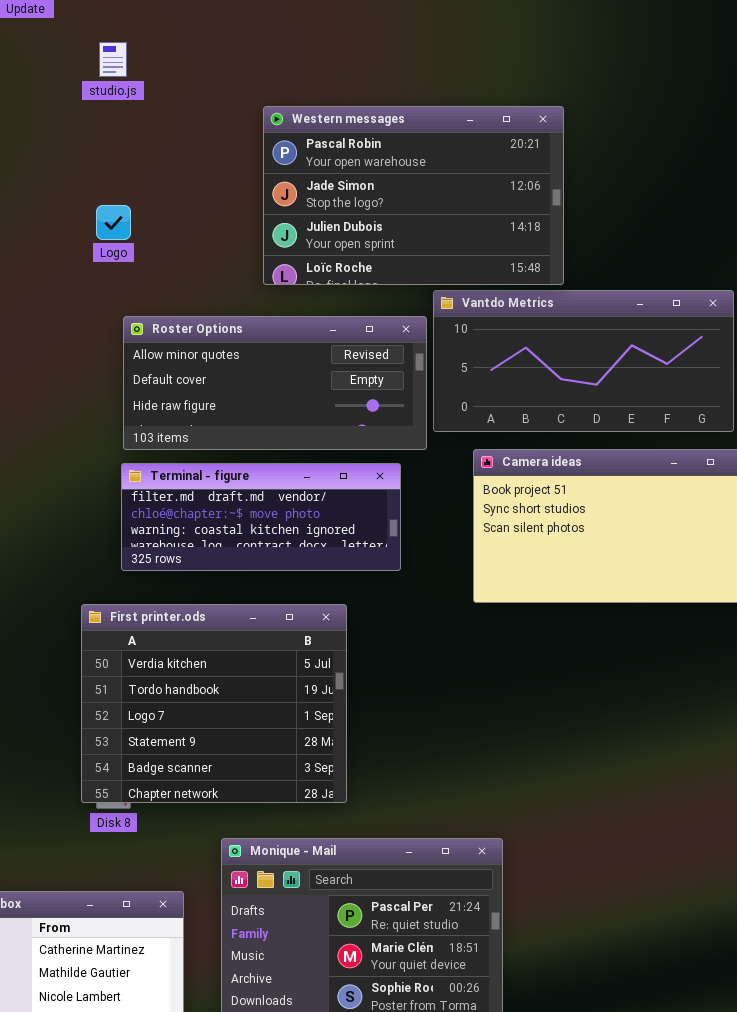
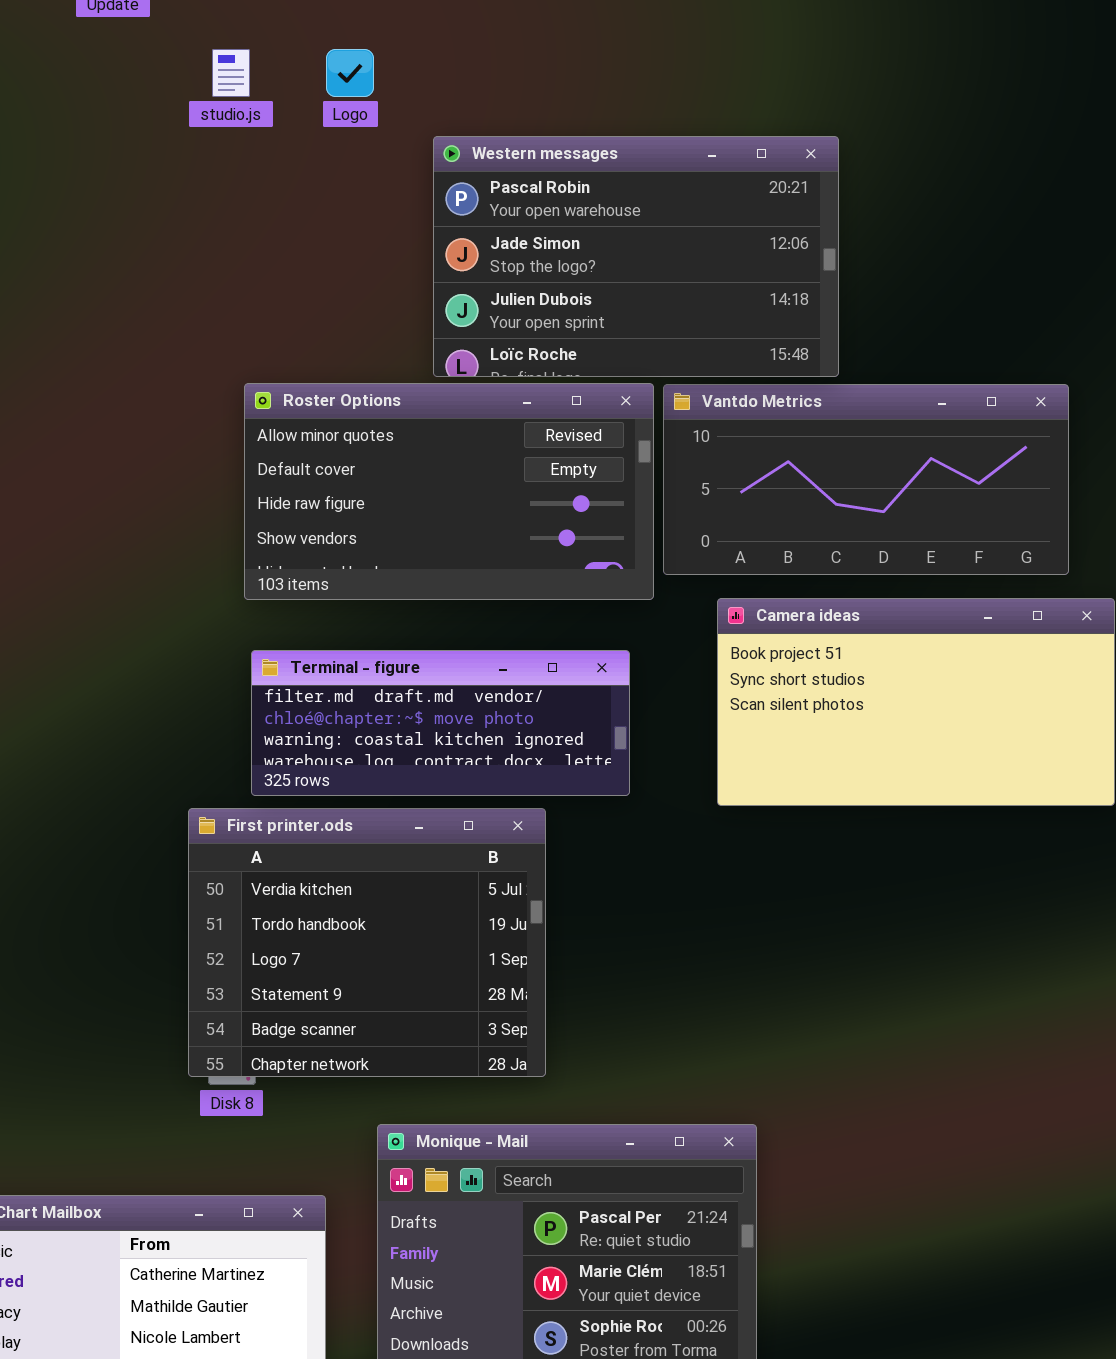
Logo: [96,205,131,240] -> [326,49,374,97], moved
Roster Options: [123,316,427,450] -> [244,383,654,600], resized
Terminal - figure: [121,463,401,571] -> [251,650,630,796], moved

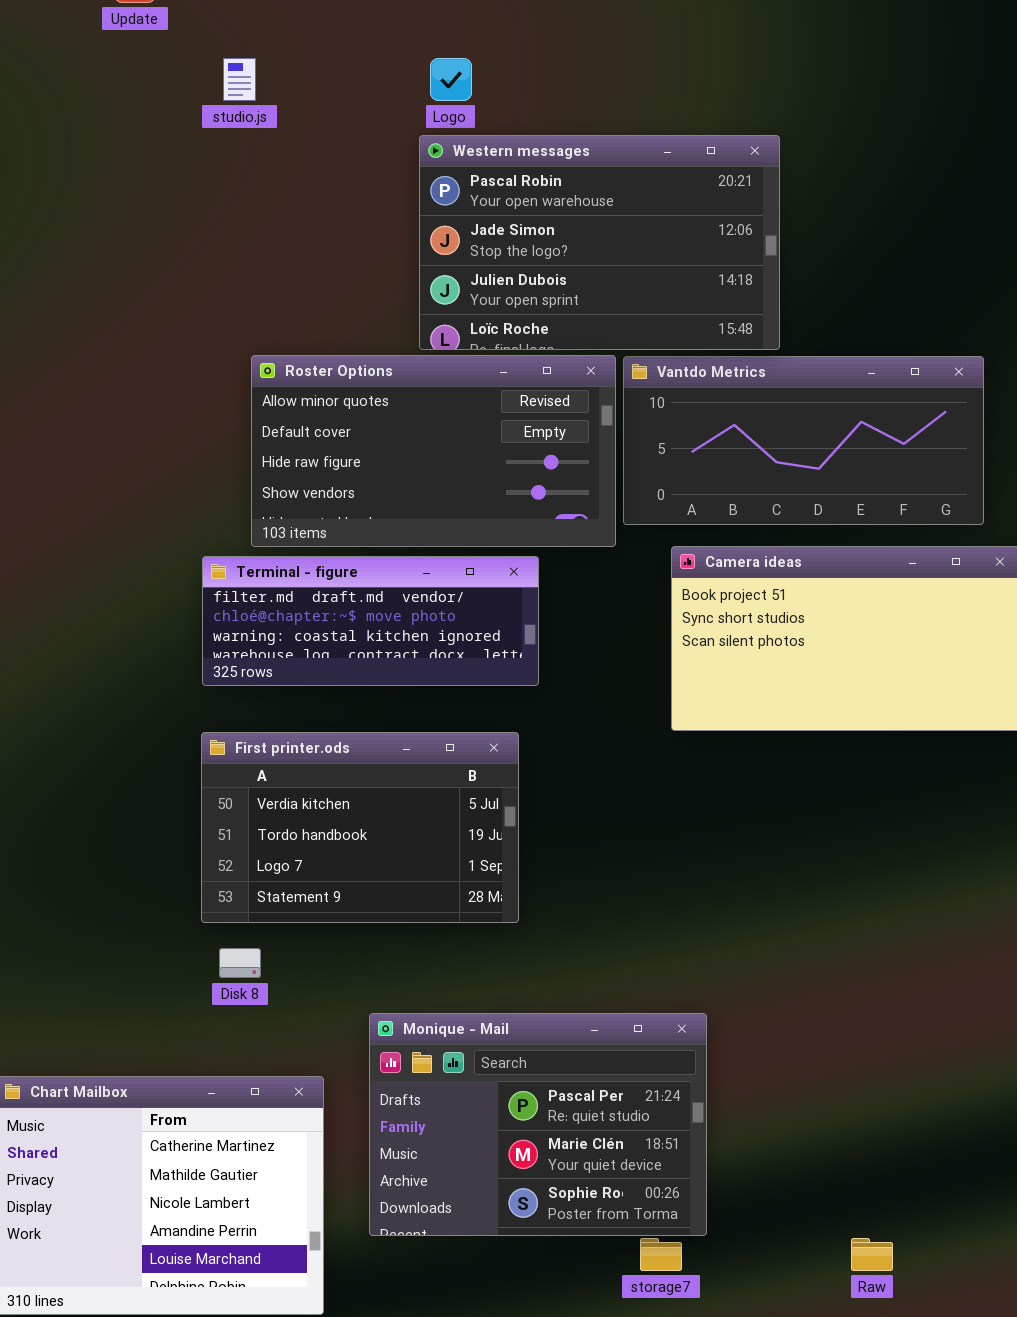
Logo: [326,49,374,97] -> [430,58,472,101], moved
Terminal - figure: [251,650,630,796] -> [202,556,539,686], moved
First printer.ods: [188,808,546,1077] -> [201,732,519,923], resized

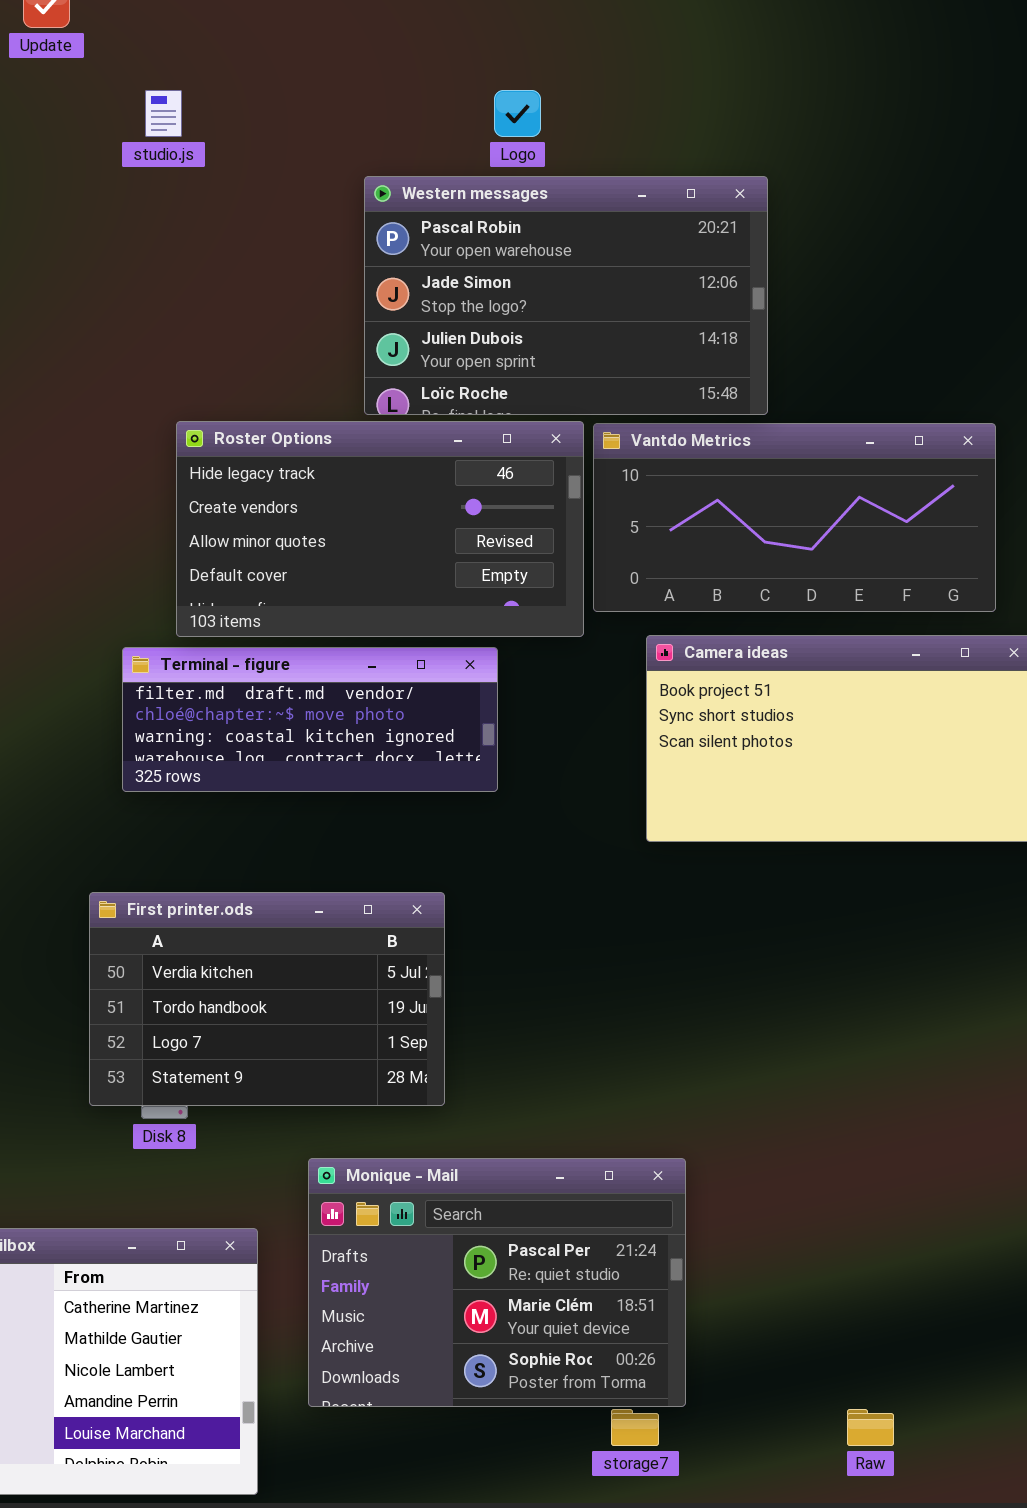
Logo: [430,58,472,101] -> [494,90,541,137], moved
Roster Options: [251,355,616,547] -> [176,421,584,637], scrolled up 2 rows
First printer.ods: [201,732,519,923] -> [89,892,445,1106], moved

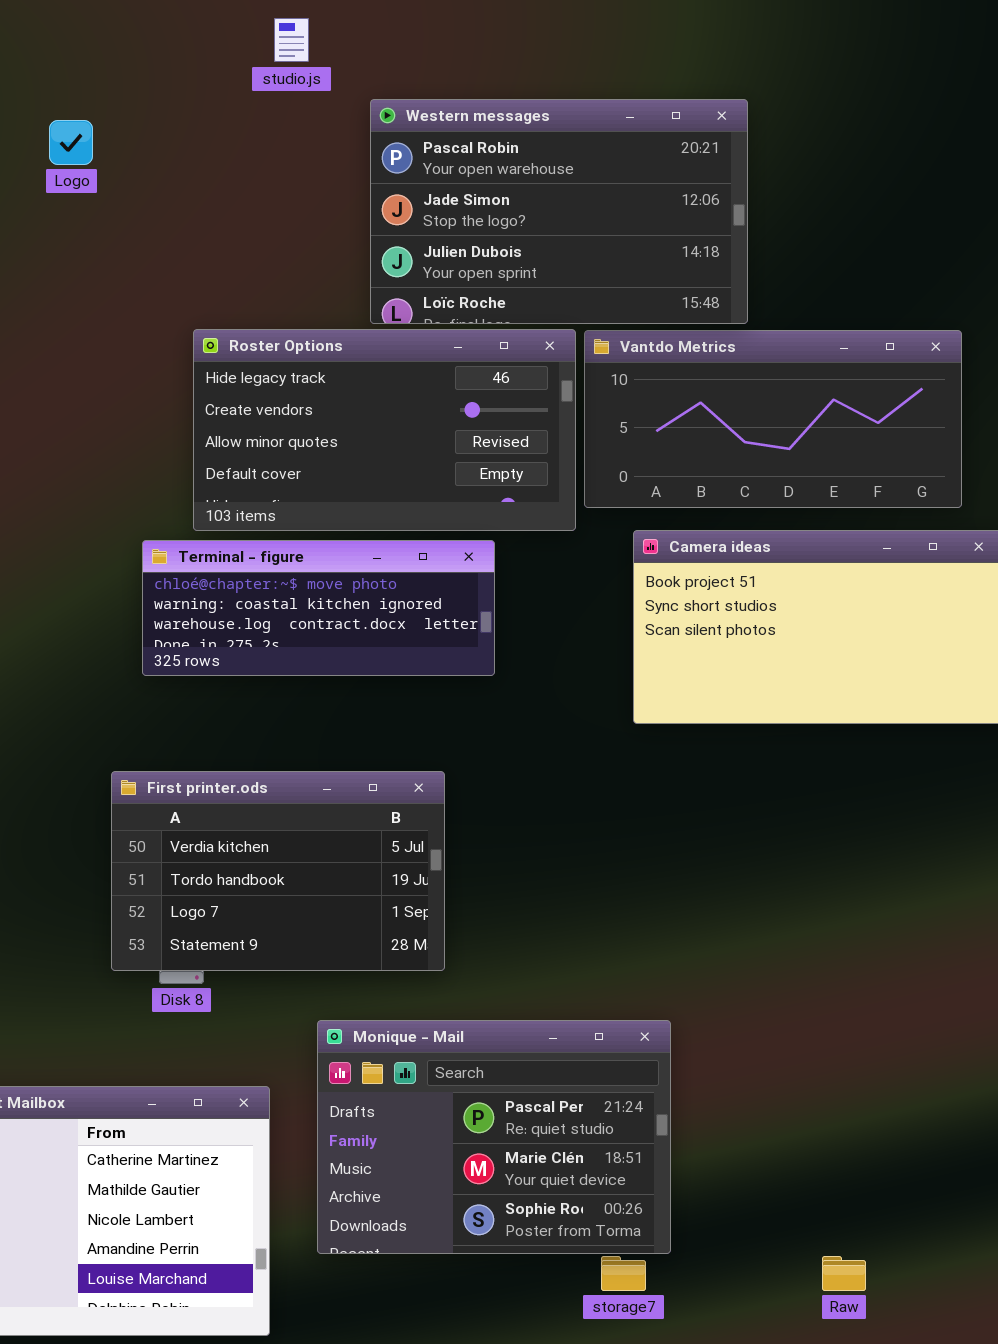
studio.js: [145,90,182,137] -> [274,18,309,62], moved
Logo: [494,90,541,137] -> [49,120,93,165], moved
Terminal - figure: [122,647,498,792] -> [142,540,495,676], scrolled down 1 row

